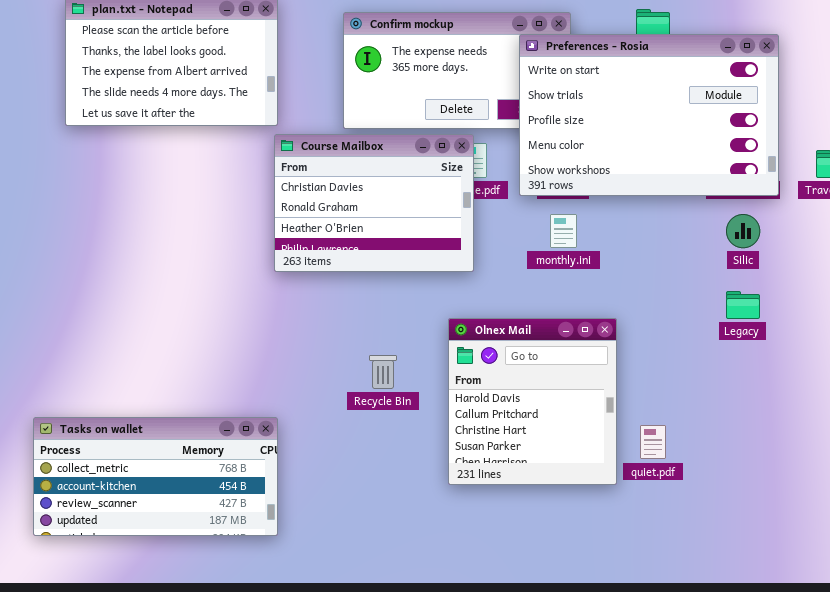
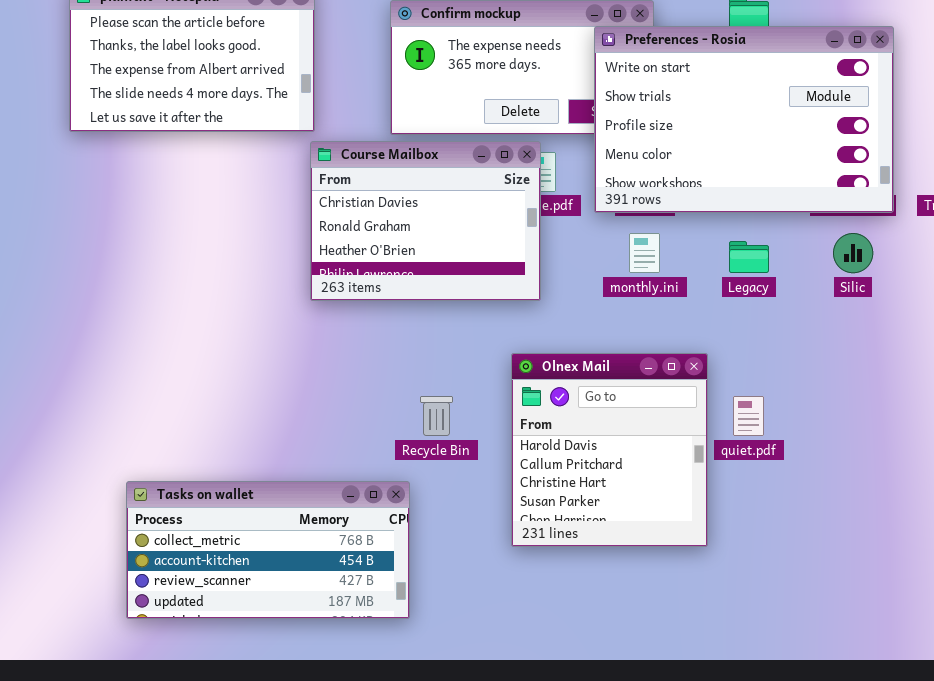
Legacy: [726,291,760,319] -> [729,241,769,273], moved
Tasks on wallet: [33,417,278,536] -> [126,481,410,619], moved
quiet.pdf: [640,425,666,459] -> [733,396,764,436], moved

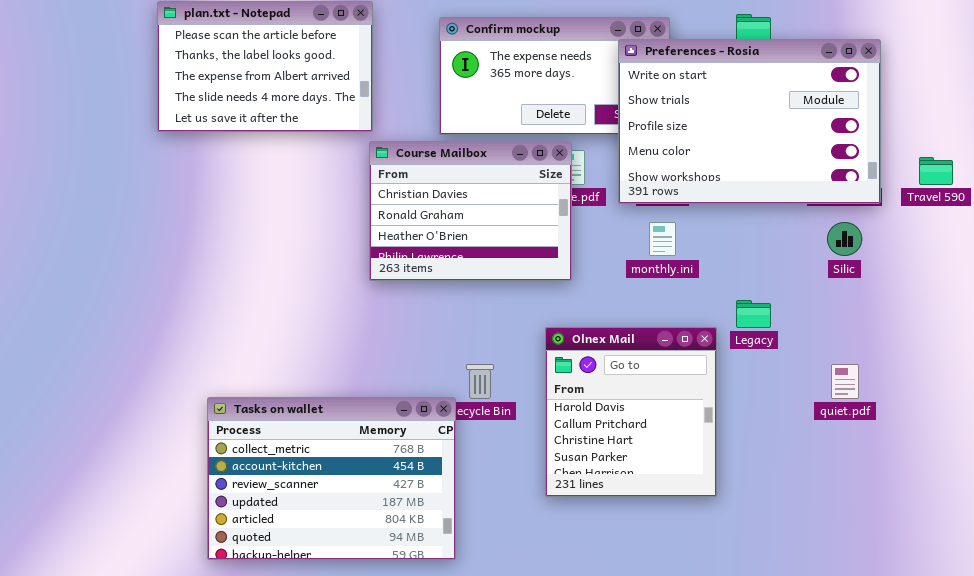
Legacy: [729,241,769,273] -> [736,300,771,328], moved
quiet.pdf: [733,396,764,436] -> [831,364,859,399], moved
Tasks on wallet: [126,481,410,619] -> [207,397,456,560], resized

